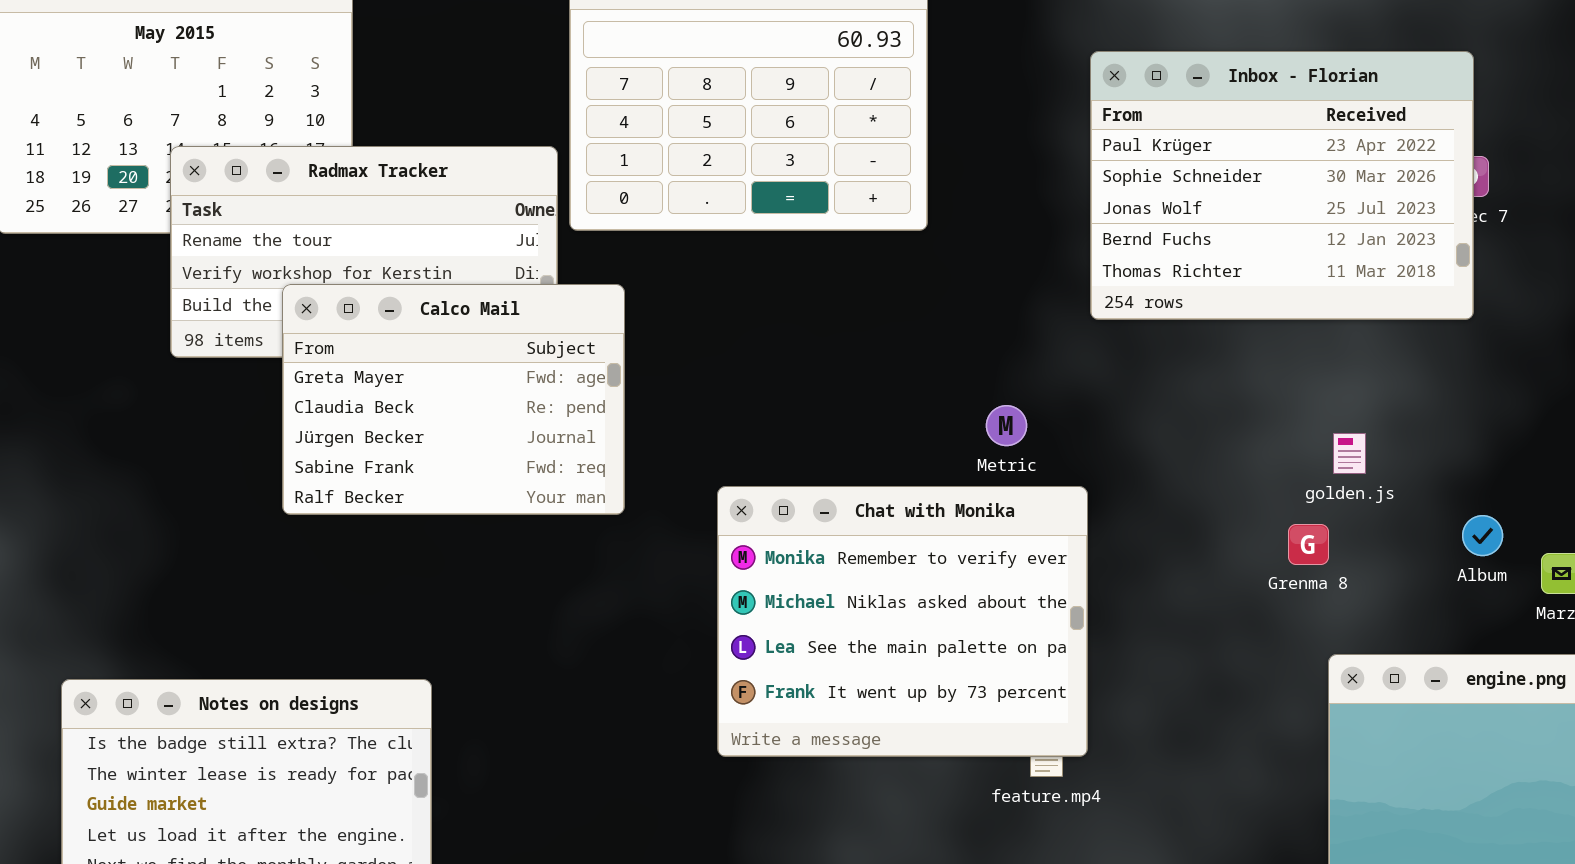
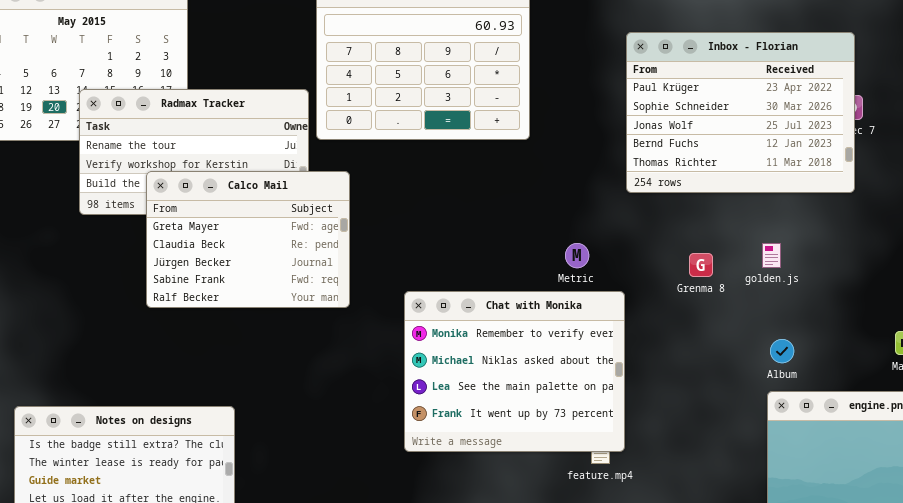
golden.js: [1333,433,1366,474] -> [762,243,781,268], moved
Album: [1462,515,1503,556] -> [770,339,794,363], moved
Grenma 8: [1288,524,1329,565] -> [689,253,713,277], moved

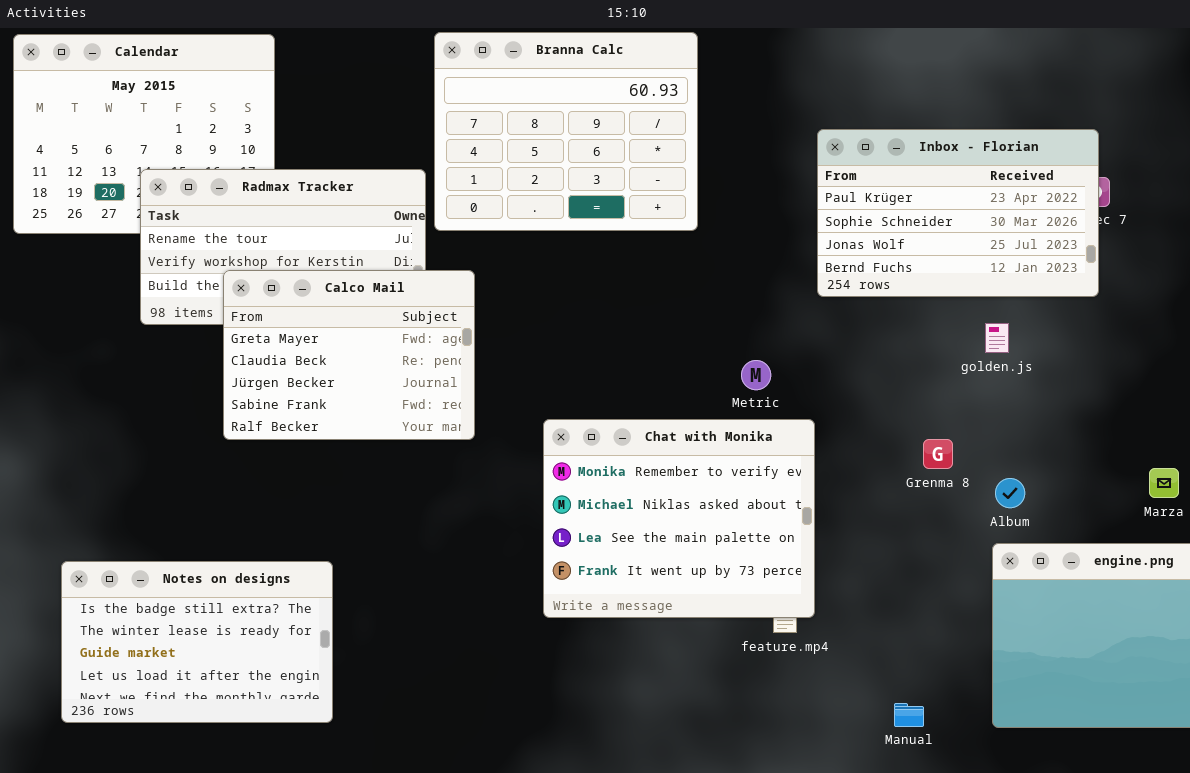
Inbox - Florian: [626,32,855,193] -> [817,129,1099,297], resized
golden.js: [762,243,781,268] -> [985,323,1009,353], moved
Grenma 8: [689,253,713,277] -> [923,439,953,469], moved

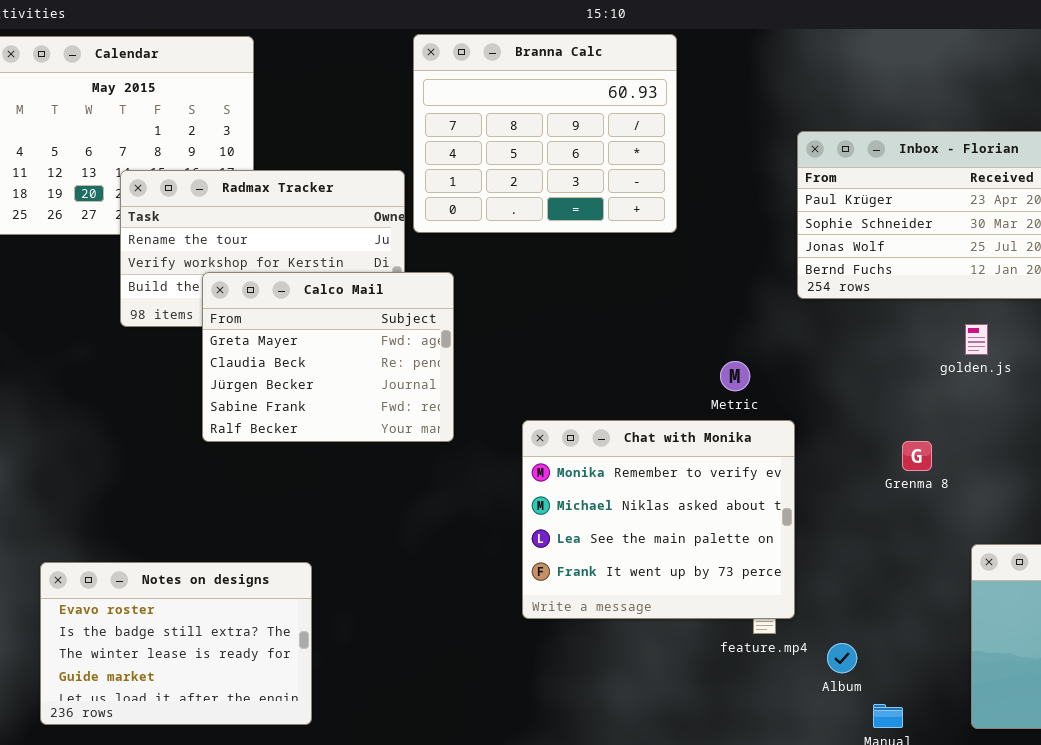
Album: [995,478,1025,508] -> [827,643,857,673], moved
Notes on designs: [61,561,333,723] -> [40,562,312,725], scrolled up 1 row

